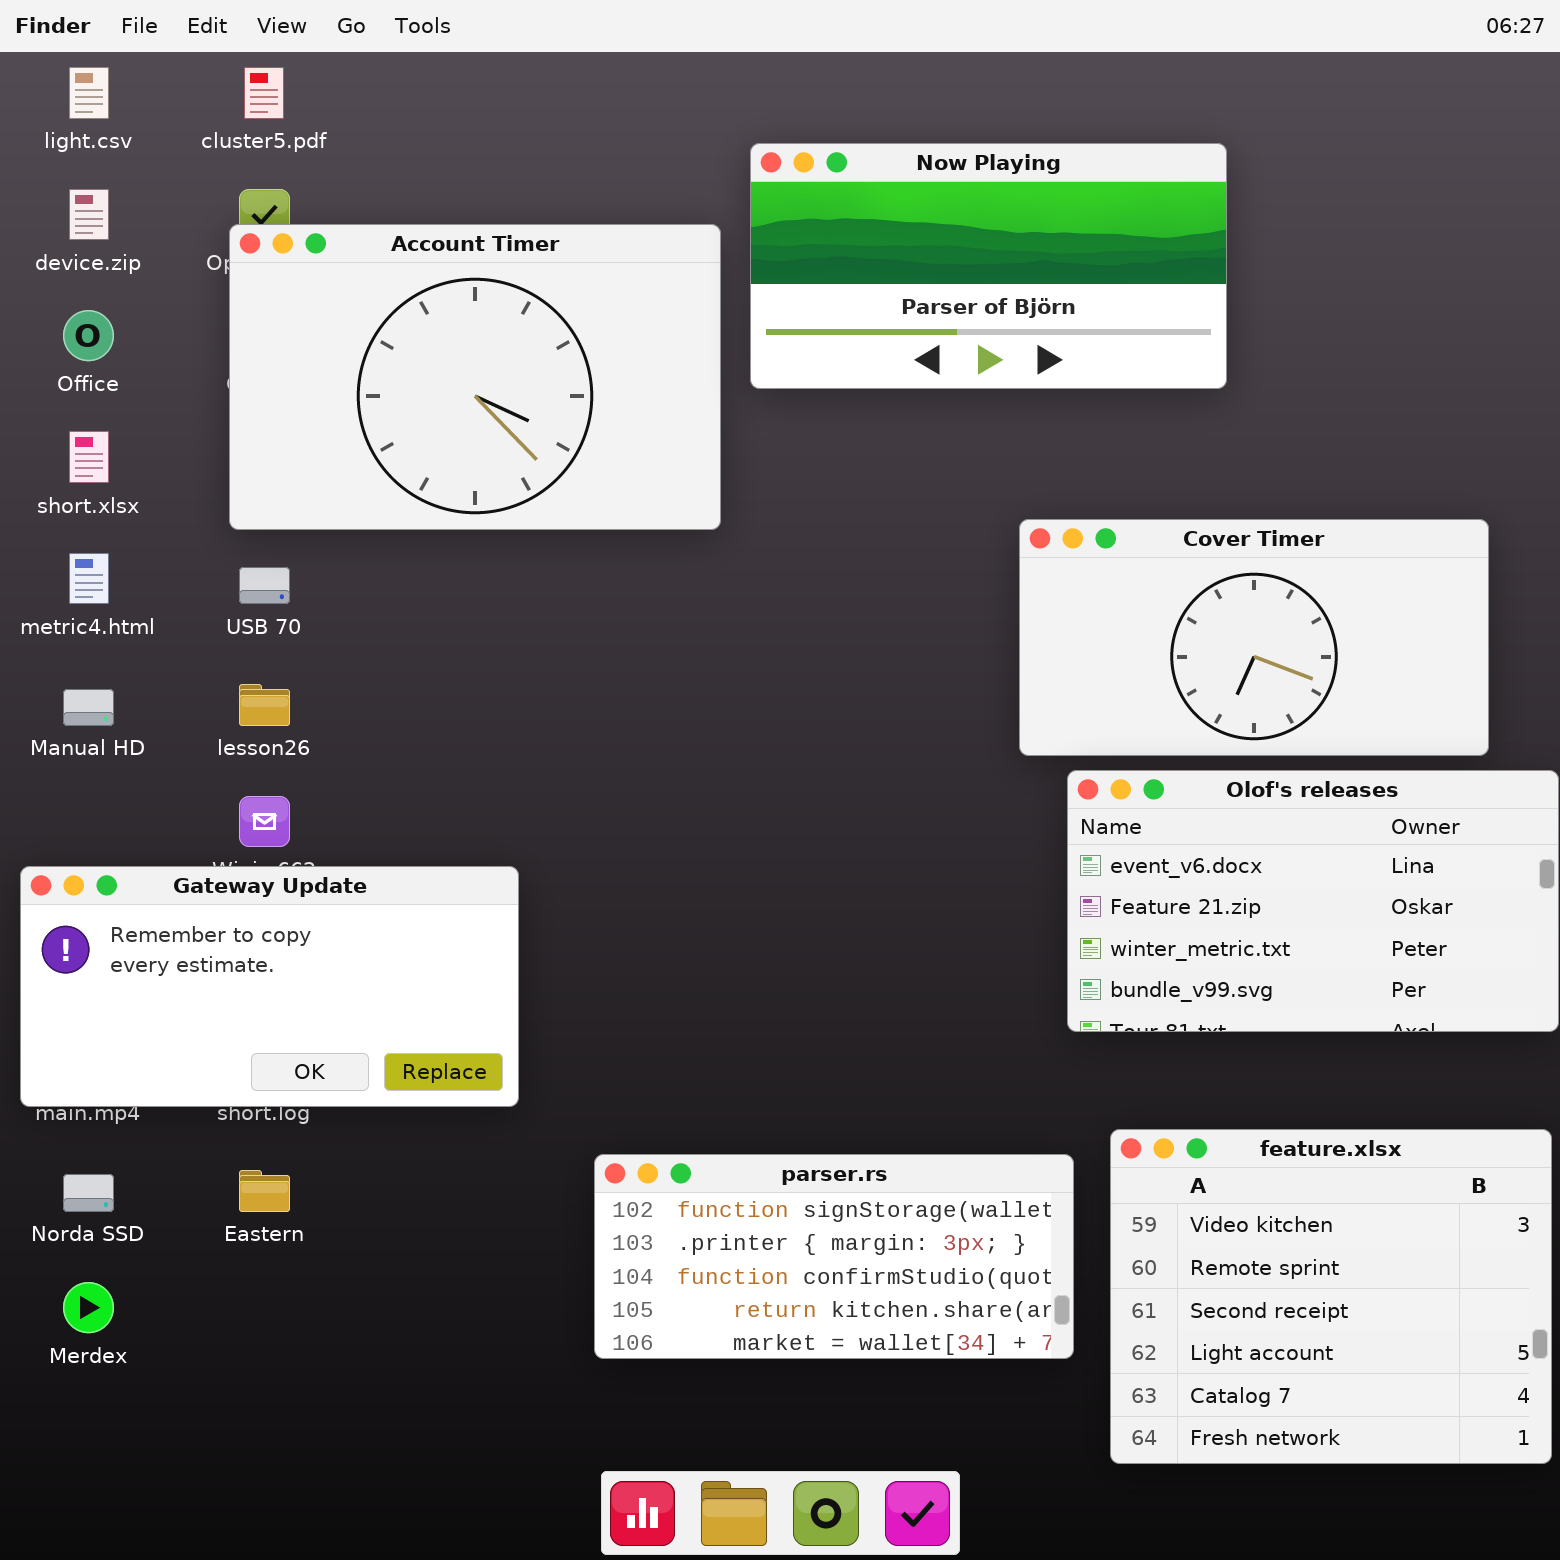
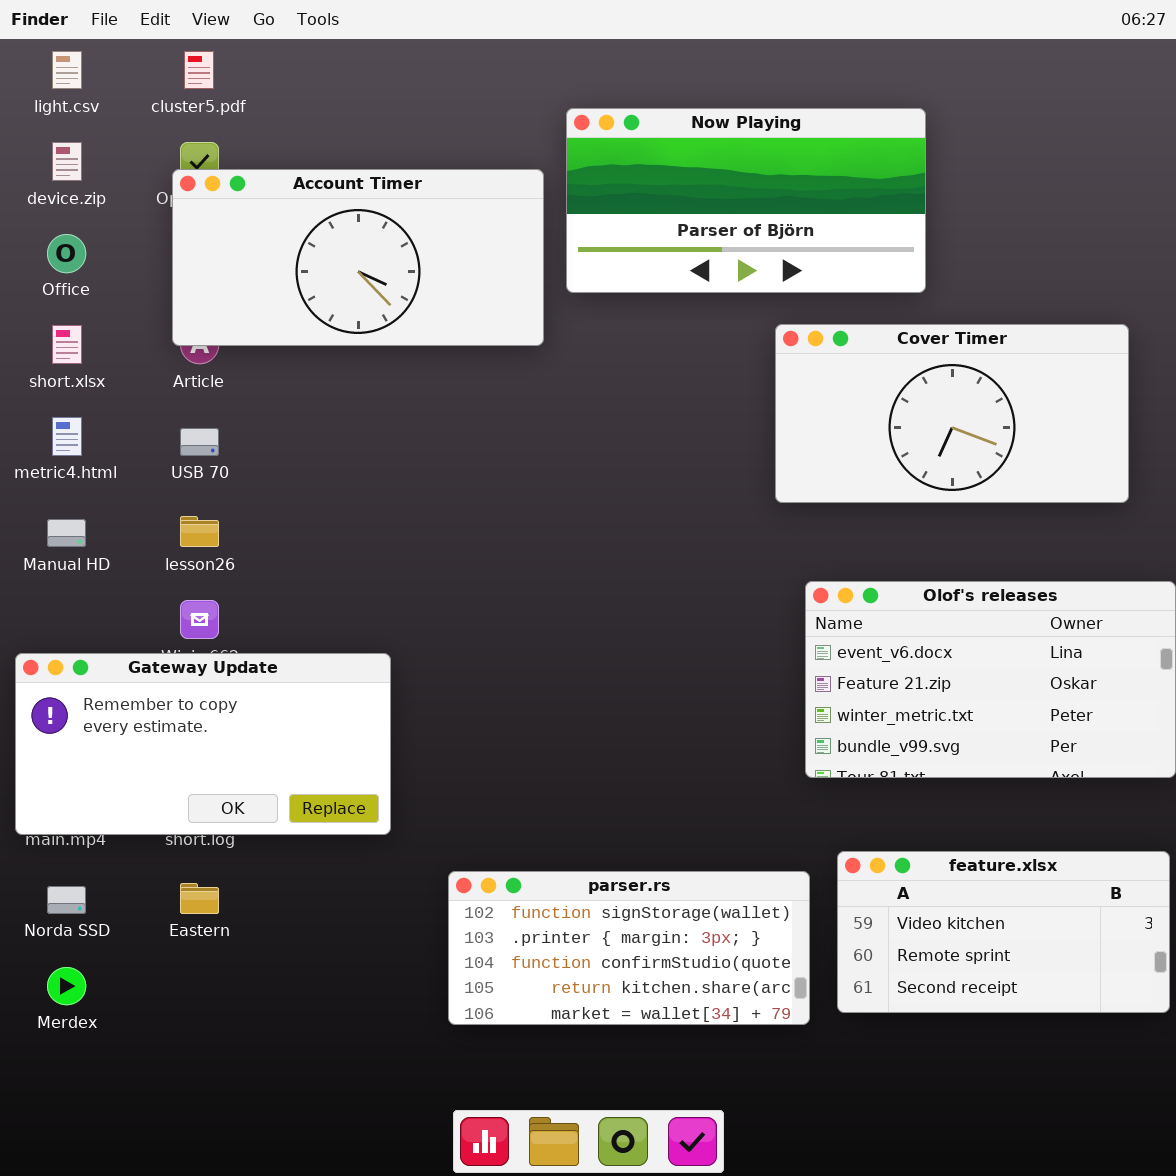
Account Timer: [229,224,721,530] -> [172,169,544,346], resized
Cover Timer: [1019,519,1489,756] -> [775,324,1129,503], moved
feature.xlsx: [1110,1129,1552,1464] -> [837,851,1170,1013], resized

